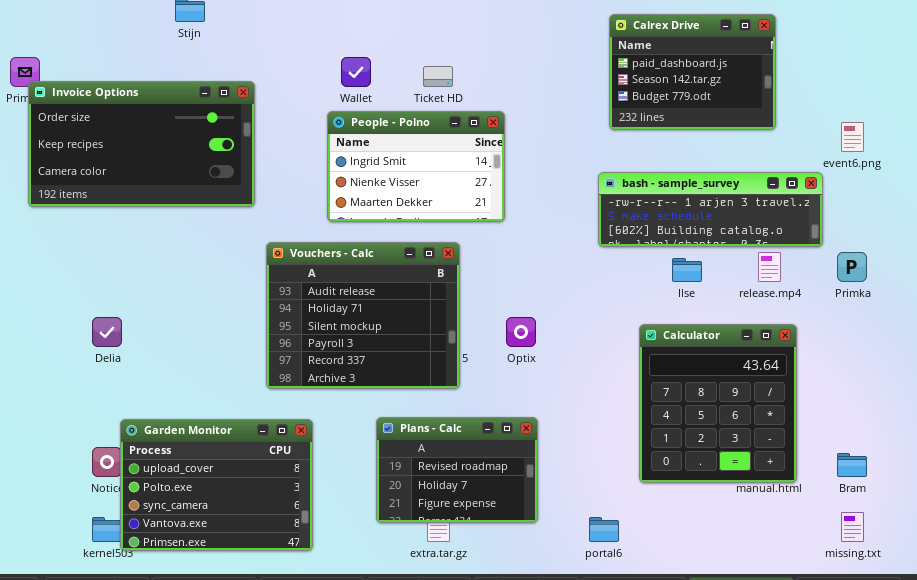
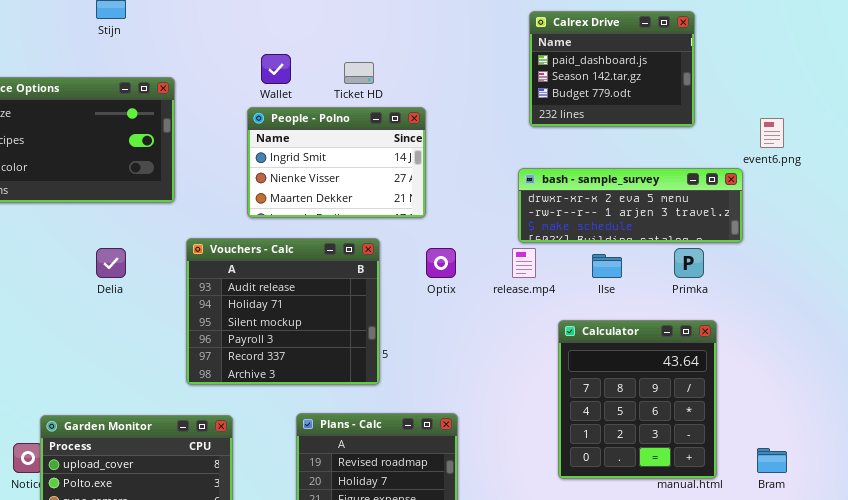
bash - sample_survey: [598,172,823,247] -> [518,168,743,243], scrolled up 1 row
release.mp4: [758,252,781,282] -> [512,248,536,278], moved
Primka: [837,252,867,282] -> [674,248,704,278], moved
Delia: [92,317,122,347] -> [96,248,126,278], moved
Optix: [506,317,536,347] -> [426,248,456,278], moved

